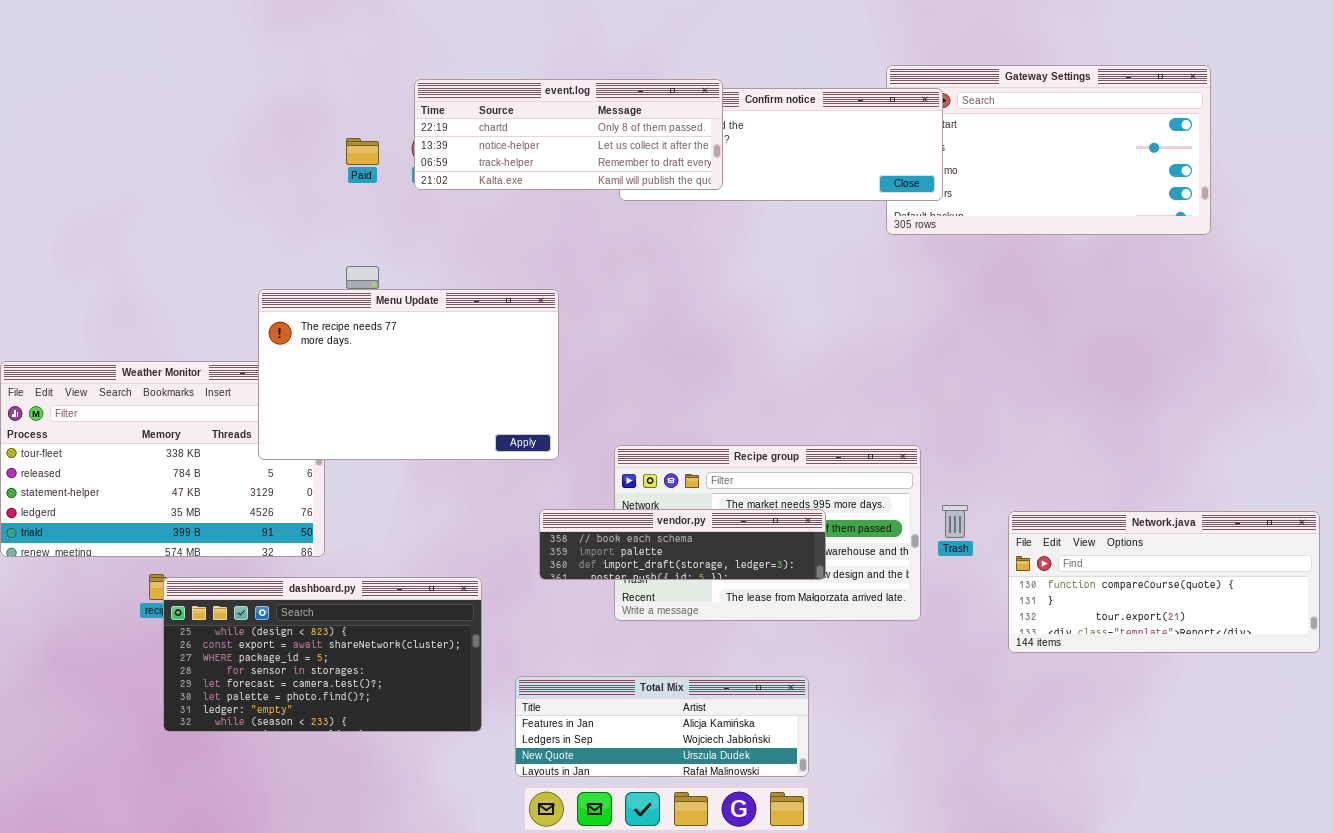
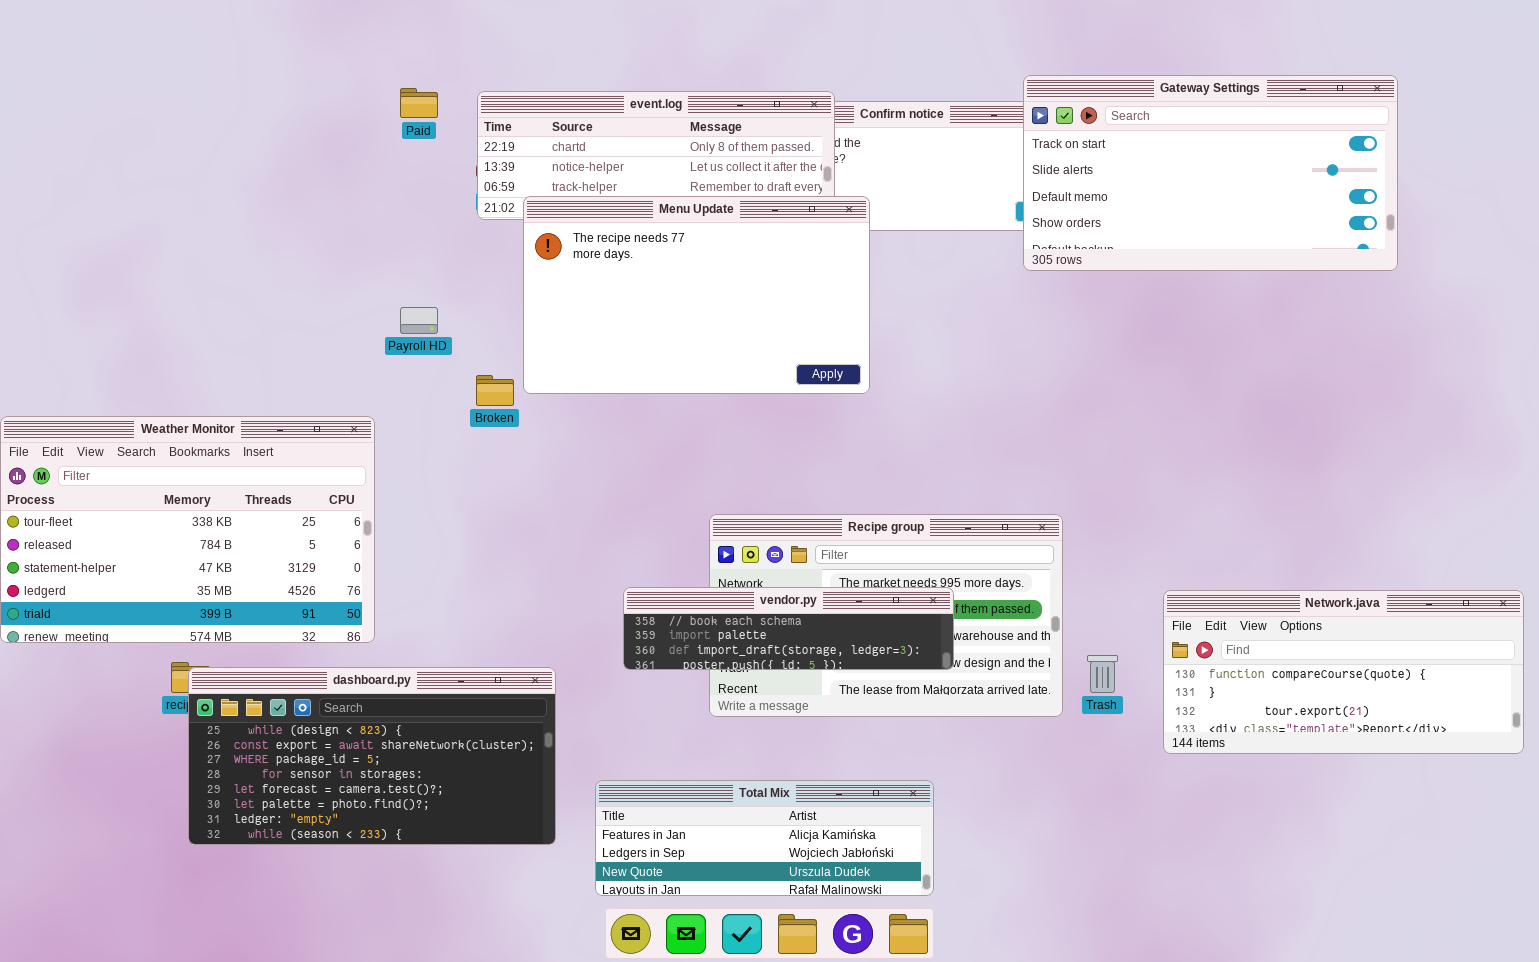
Gateway Settings: [886,65,1211,235] -> [1023,75,1398,271], raised
Paid: [346,138,379,165] -> [400,88,438,118], moved
Menu Update: [258,289,559,460] -> [523,196,870,394], moved
Trash: [942,505,968,538] -> [1087,655,1118,693], moved

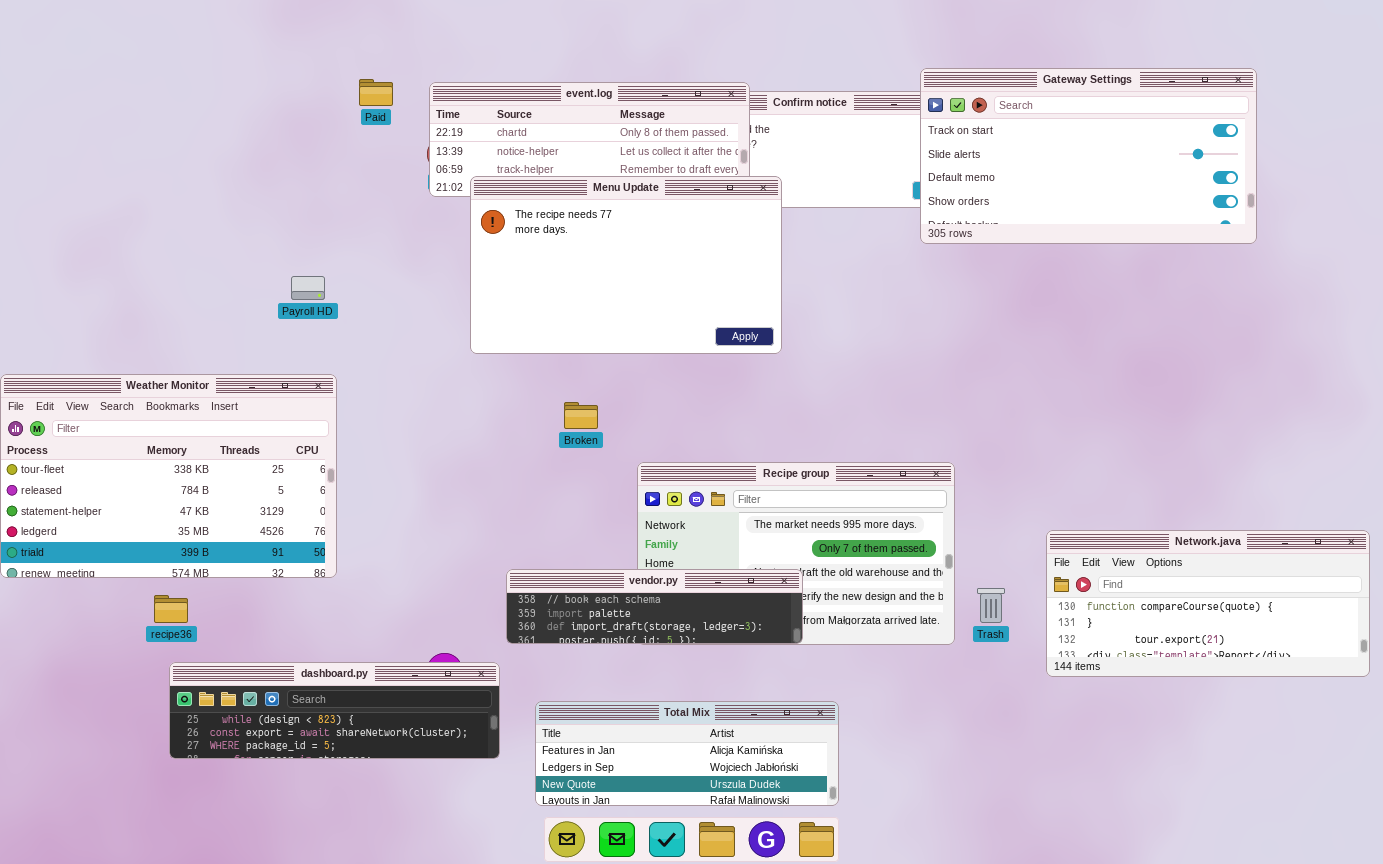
Payroll HD: [400,307,438,334] -> [291,276,325,300], moved
Broken: [476,375,514,406] -> [564,402,598,429], moved
vendor.py: [623,587,954,670] -> [506,569,803,644], moved
dashboard.py: [188,667,556,845] -> [169,662,500,759], resized

